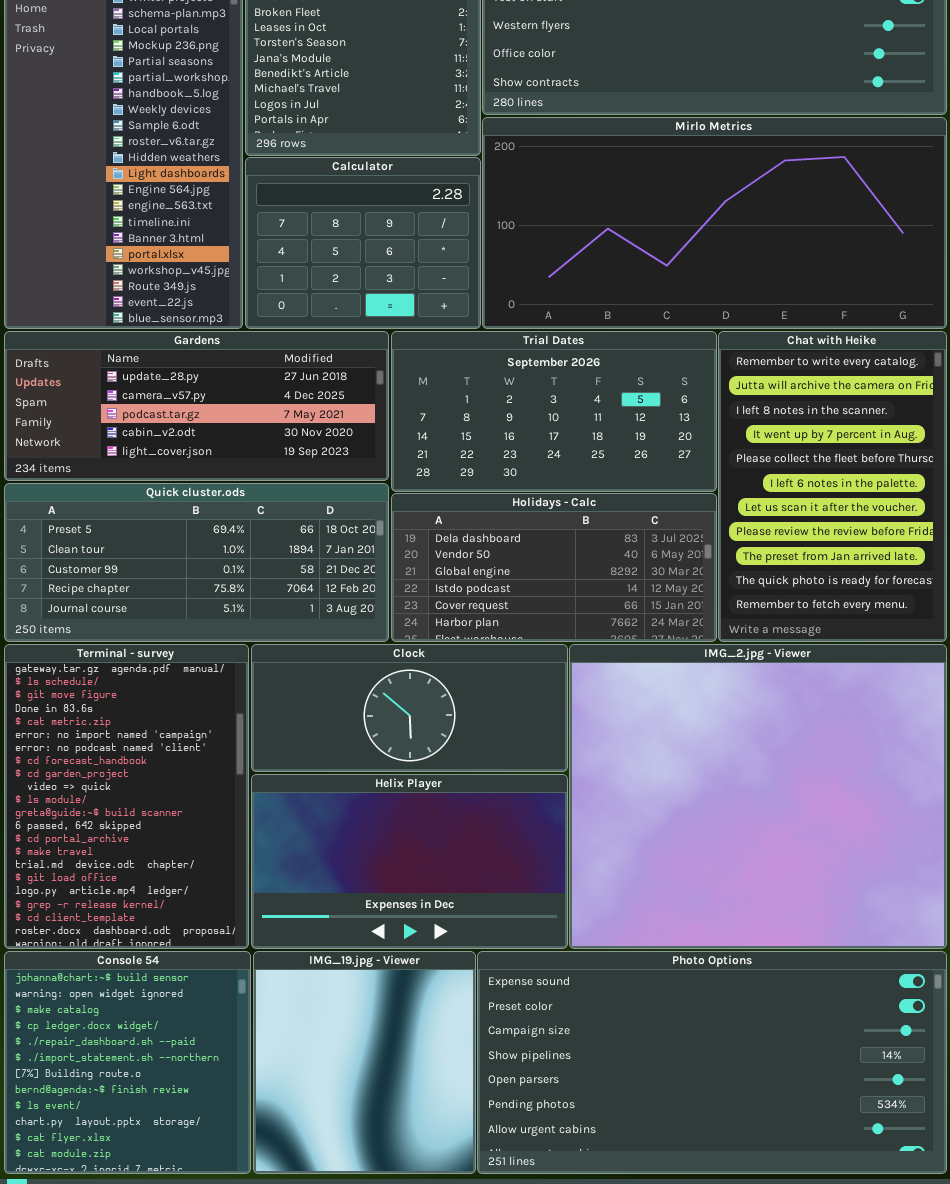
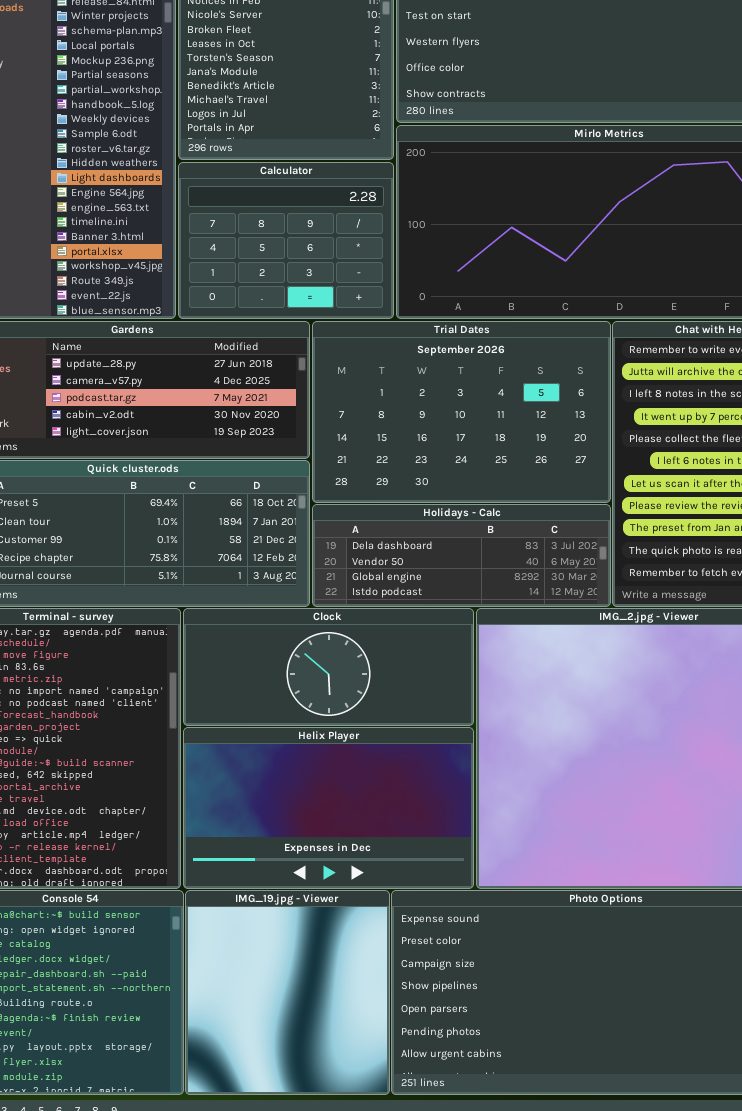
Trial Dates: [391,331,717,492] -> [312,321,611,503], resized
Holidays - Calc: [391,493,717,642] -> [312,504,611,607], resized

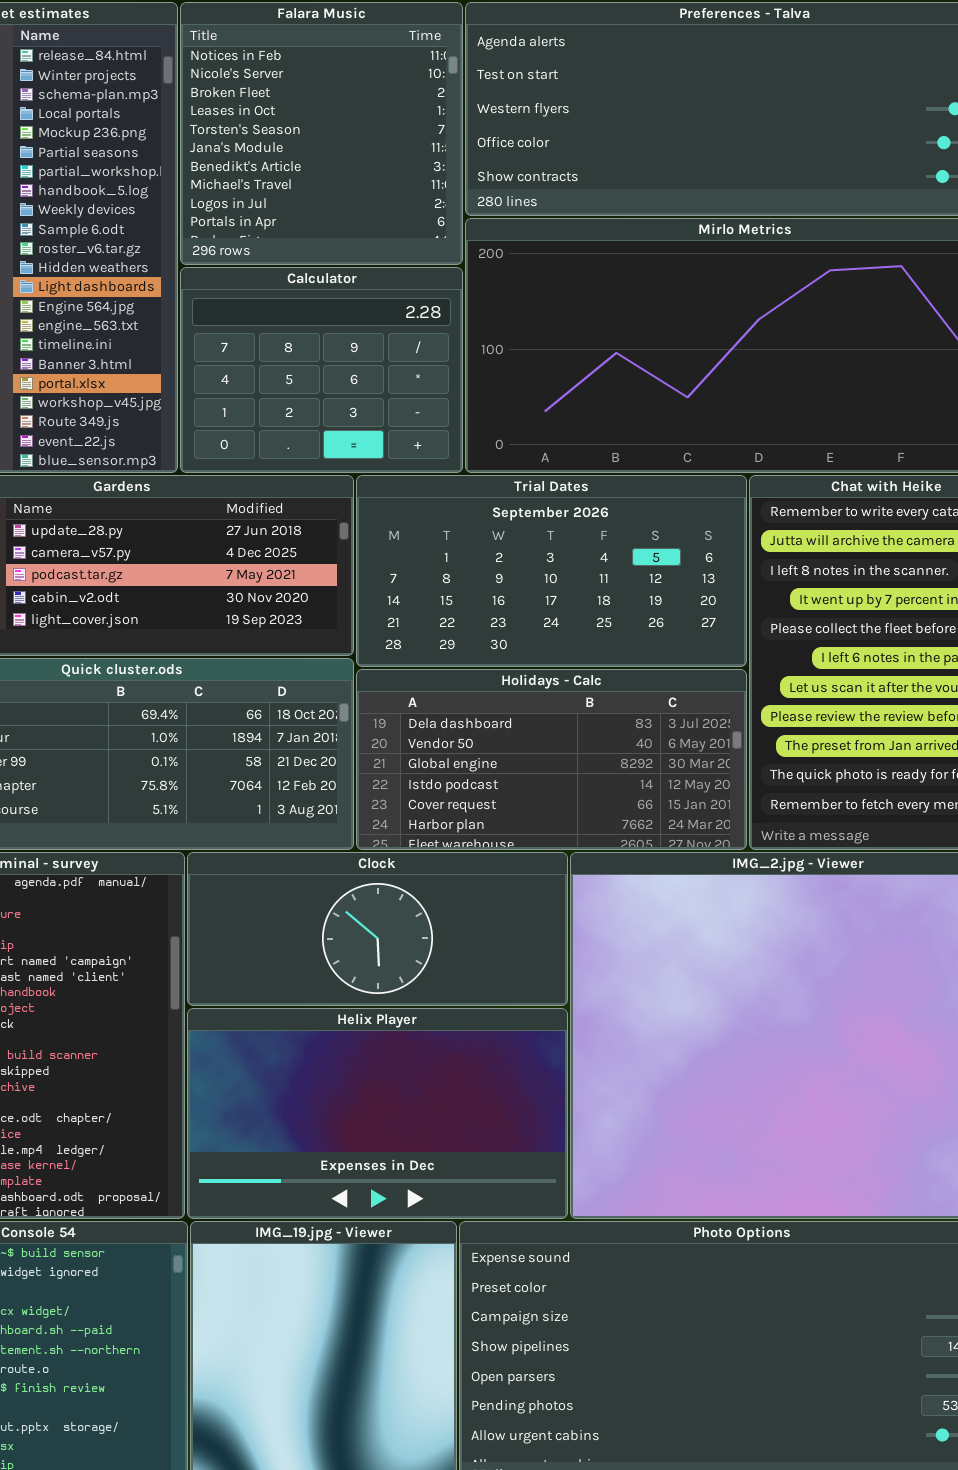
Trial Dates: [312,321,611,503] -> [356,475,747,667], resized
Holidays - Calc: [312,504,611,607] -> [356,669,747,850], resized

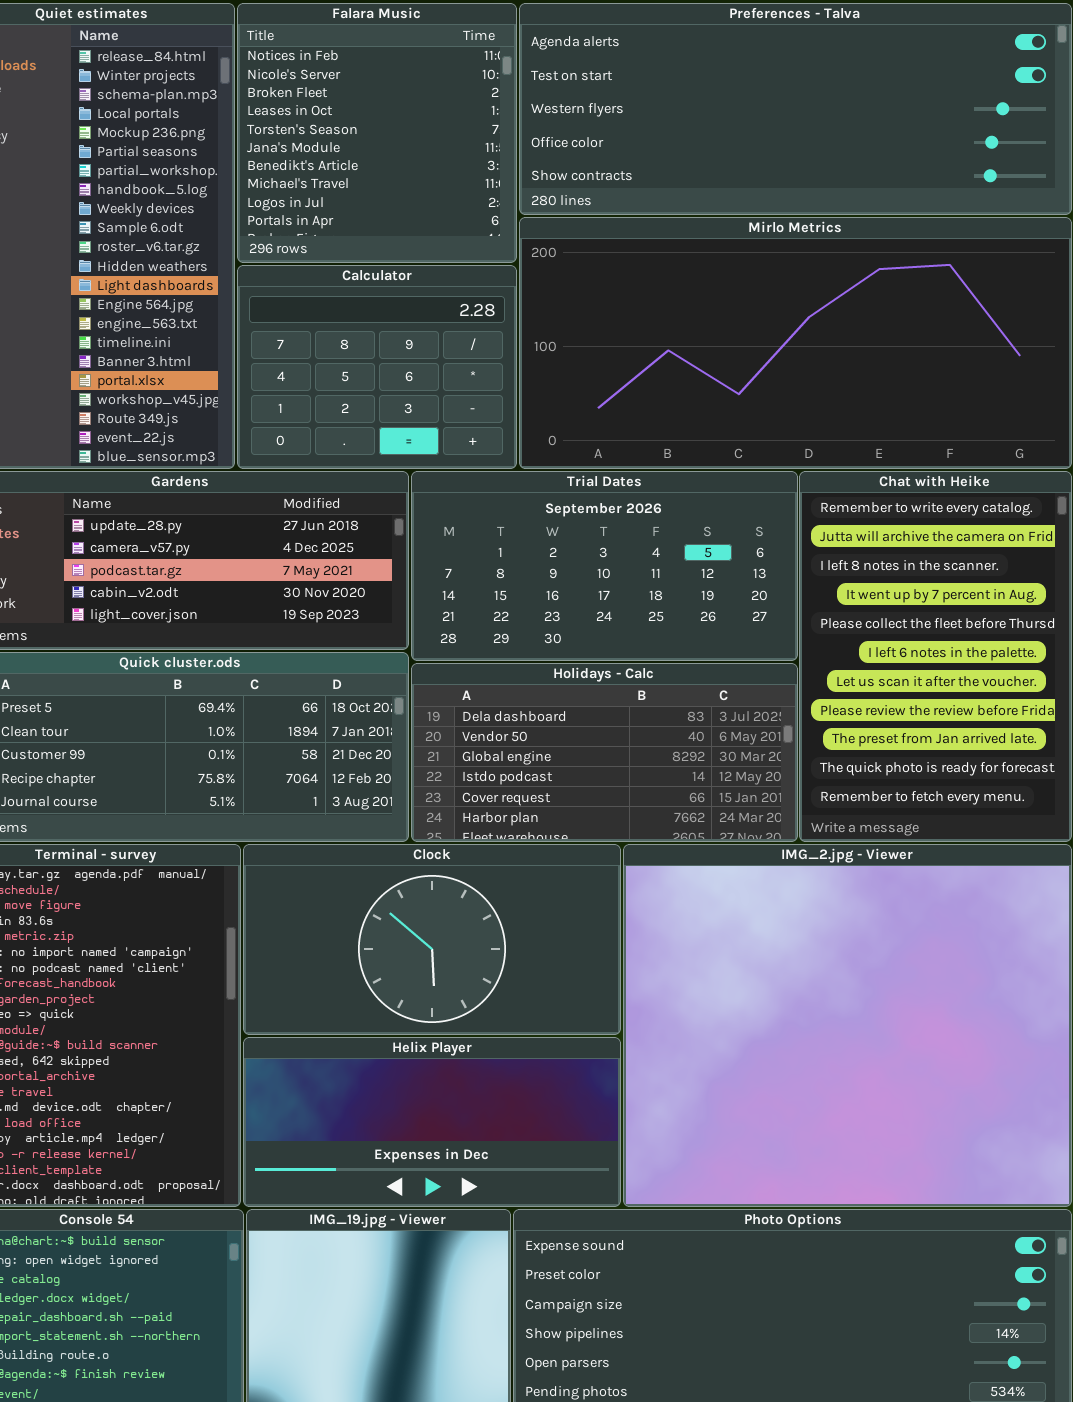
Clock: [187,852,568,1006] -> [243,844,621,1035], resized
Helix Player: [187,1008,568,1219] -> [243,1037,621,1207], resized

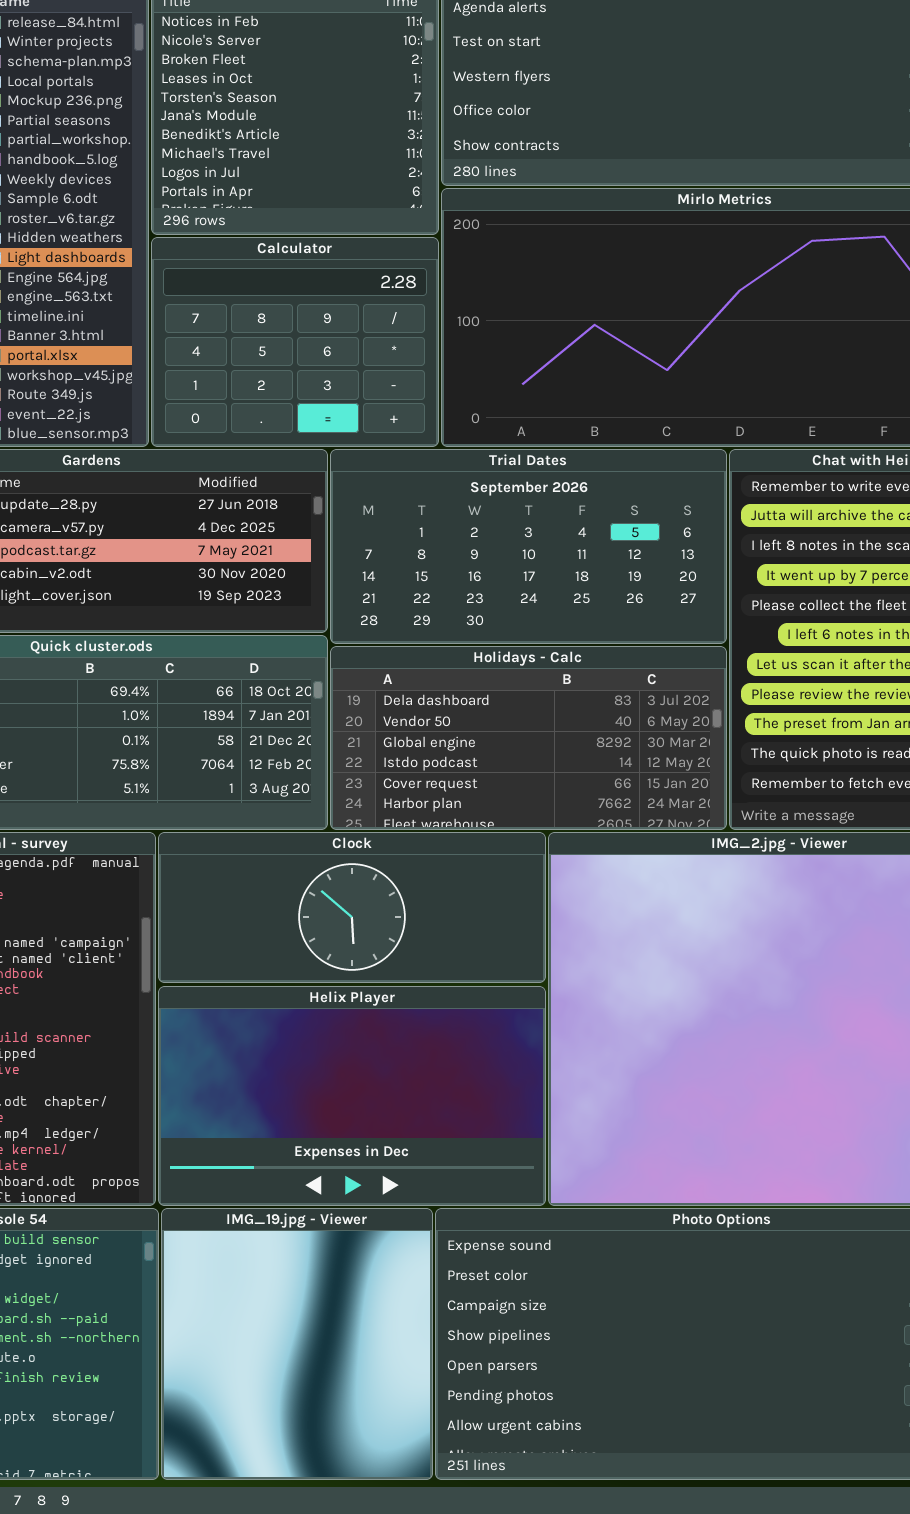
Clock: [243,844,621,1035] -> [158,832,546,983], resized
Helix Player: [243,1037,621,1207] -> [158,986,546,1206], resized

